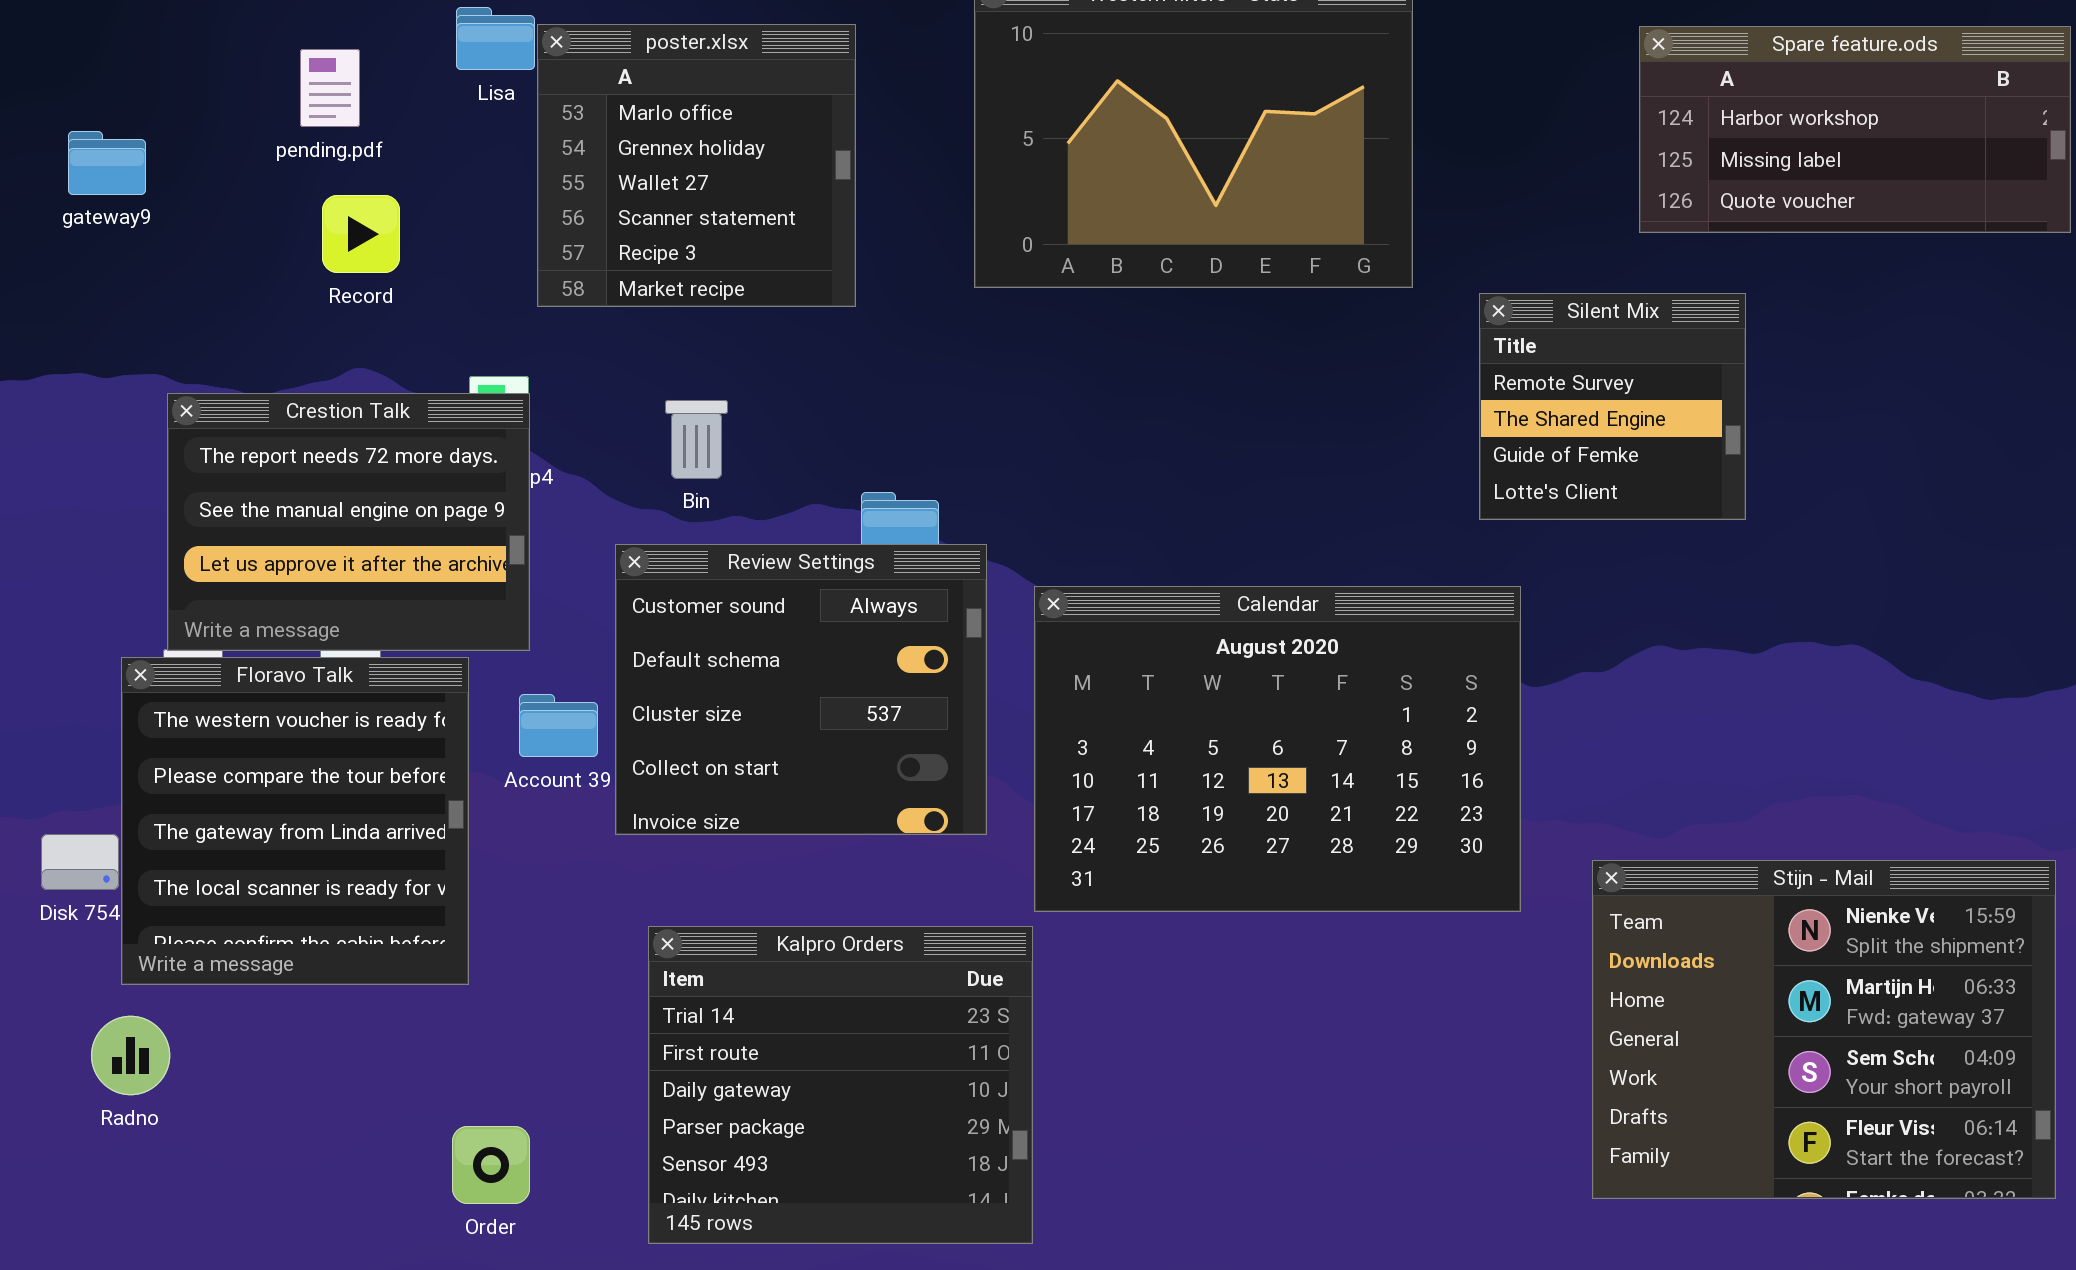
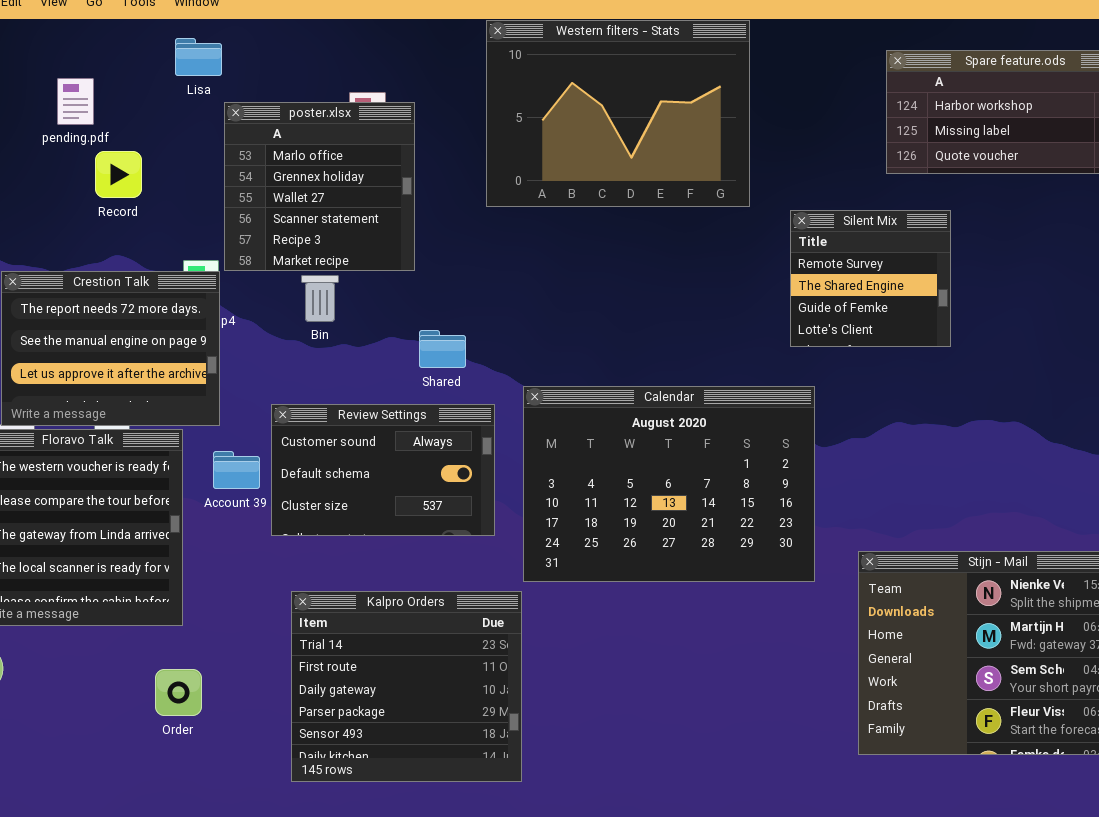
poster.xlsx: [537,24,856,307] -> [224,102,415,271], moved
pending.pdf: [300,49,360,127] -> [57,78,94,125], moved
Review Settings: [615,544,987,835] -> [271,404,495,536], resized
Order: [452,1126,530,1204] -> [155,669,202,716], moved

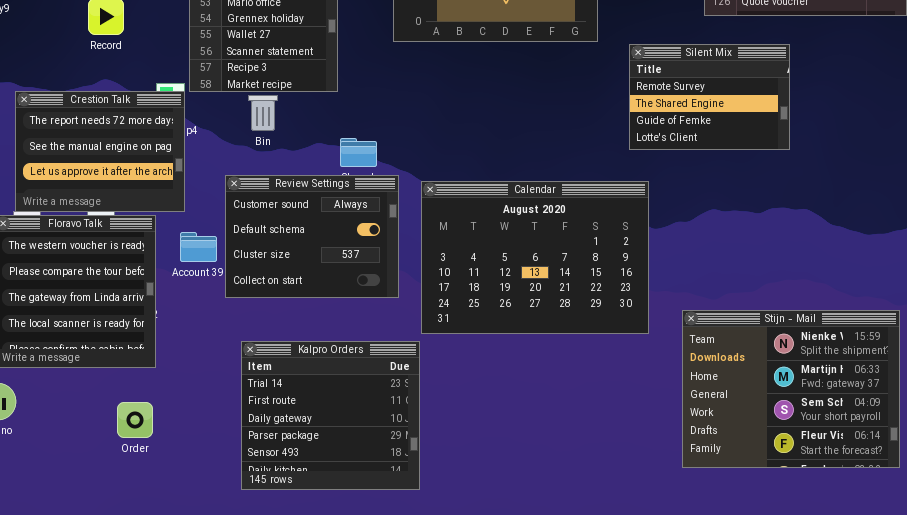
Silent Mix: [790,210,951,347] -> [629,44,790,150], resized
Review Settings: [271,404,495,536] -> [225,175,399,298], resized
Order: [155,669,202,716] -> [117,402,153,438], moved

